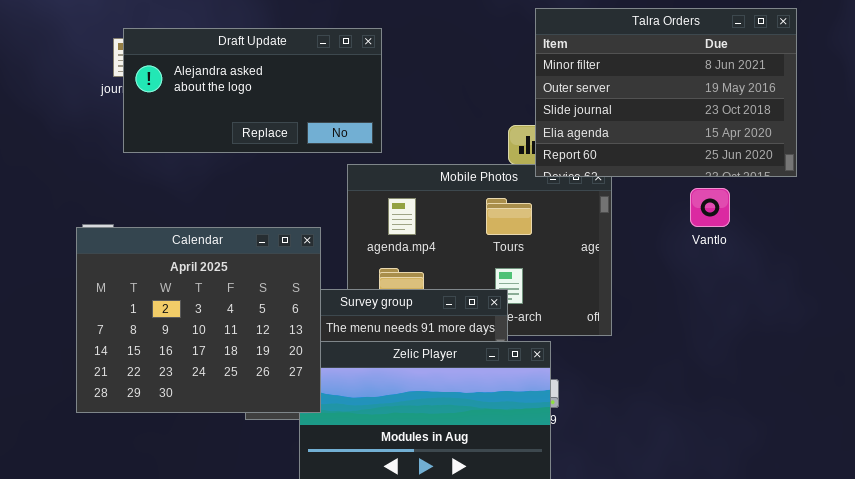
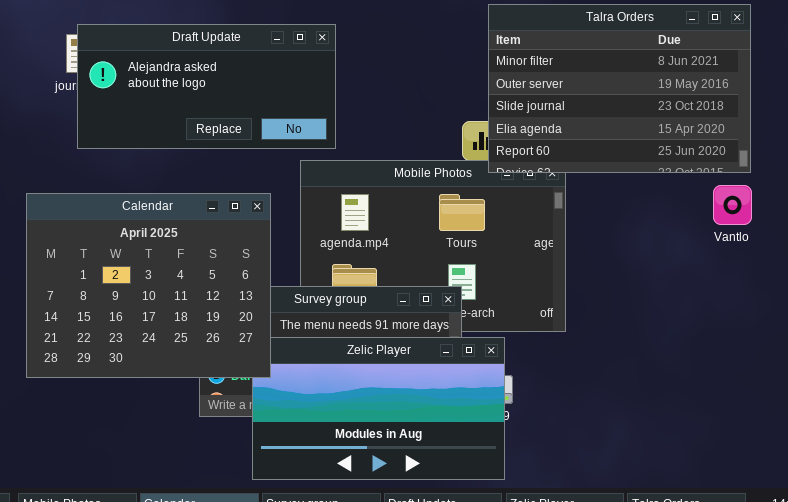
Vantlo: [690,188,730,227] -> [713,185,752,225], moved
Calendar: [76,227,321,413] -> [26,193,271,378], moved

